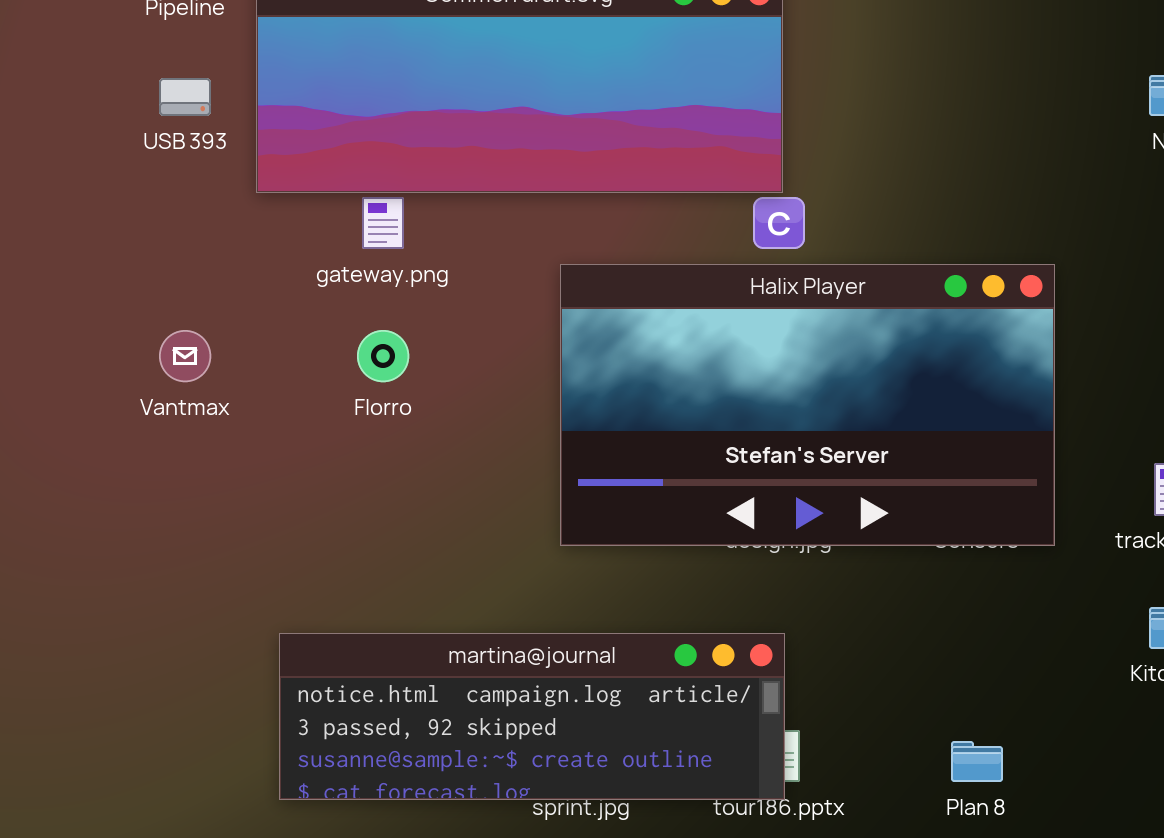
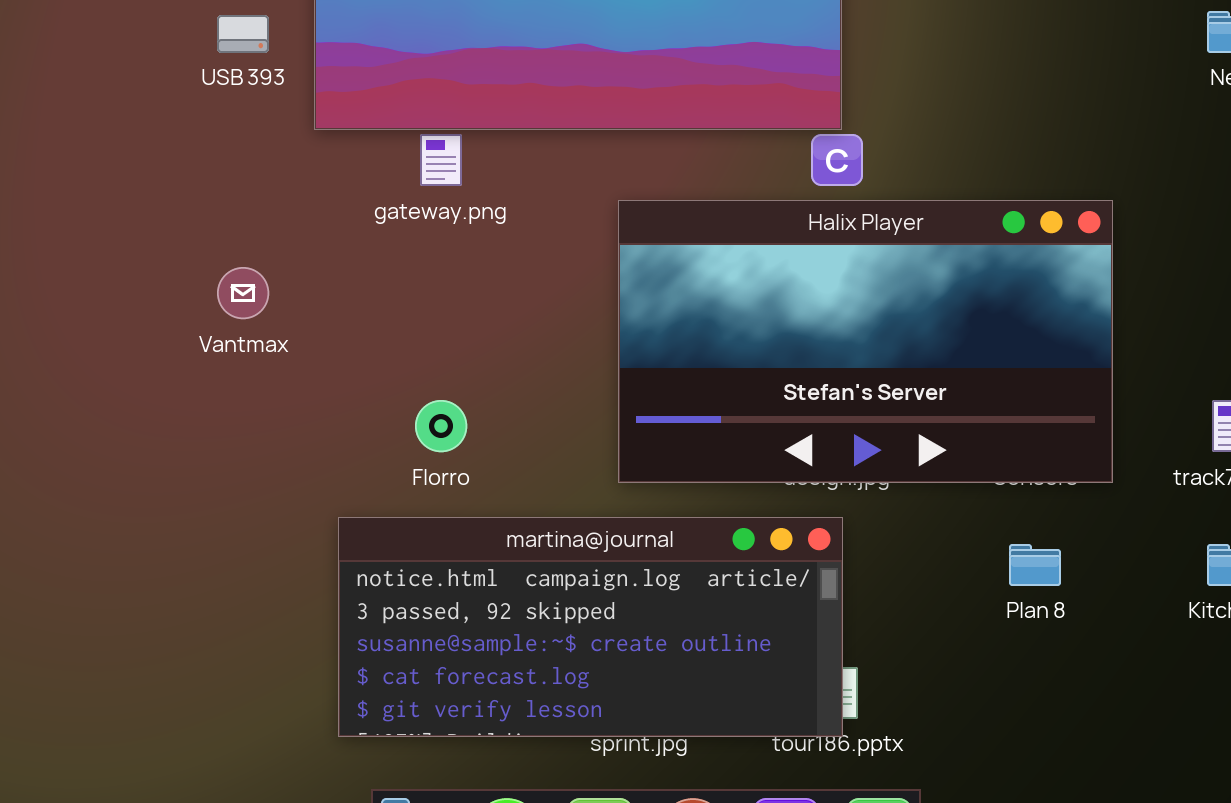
Florro: [357,330,409,382] -> [415,400,467,452], moved
martina@journal: [279,633,785,800] -> [338,517,843,737], resized
Plan 8: [951,741,1003,782] -> [1009,544,1061,586], moved

